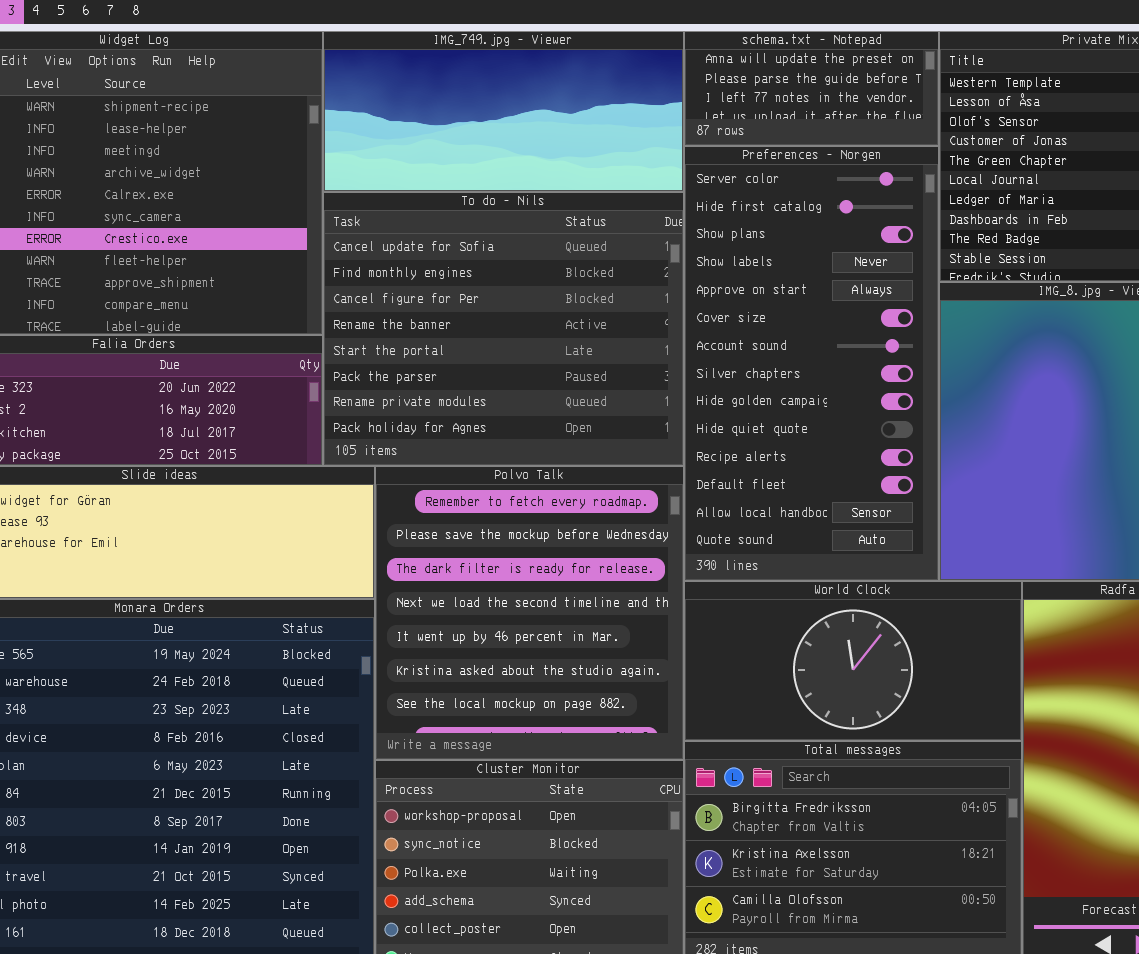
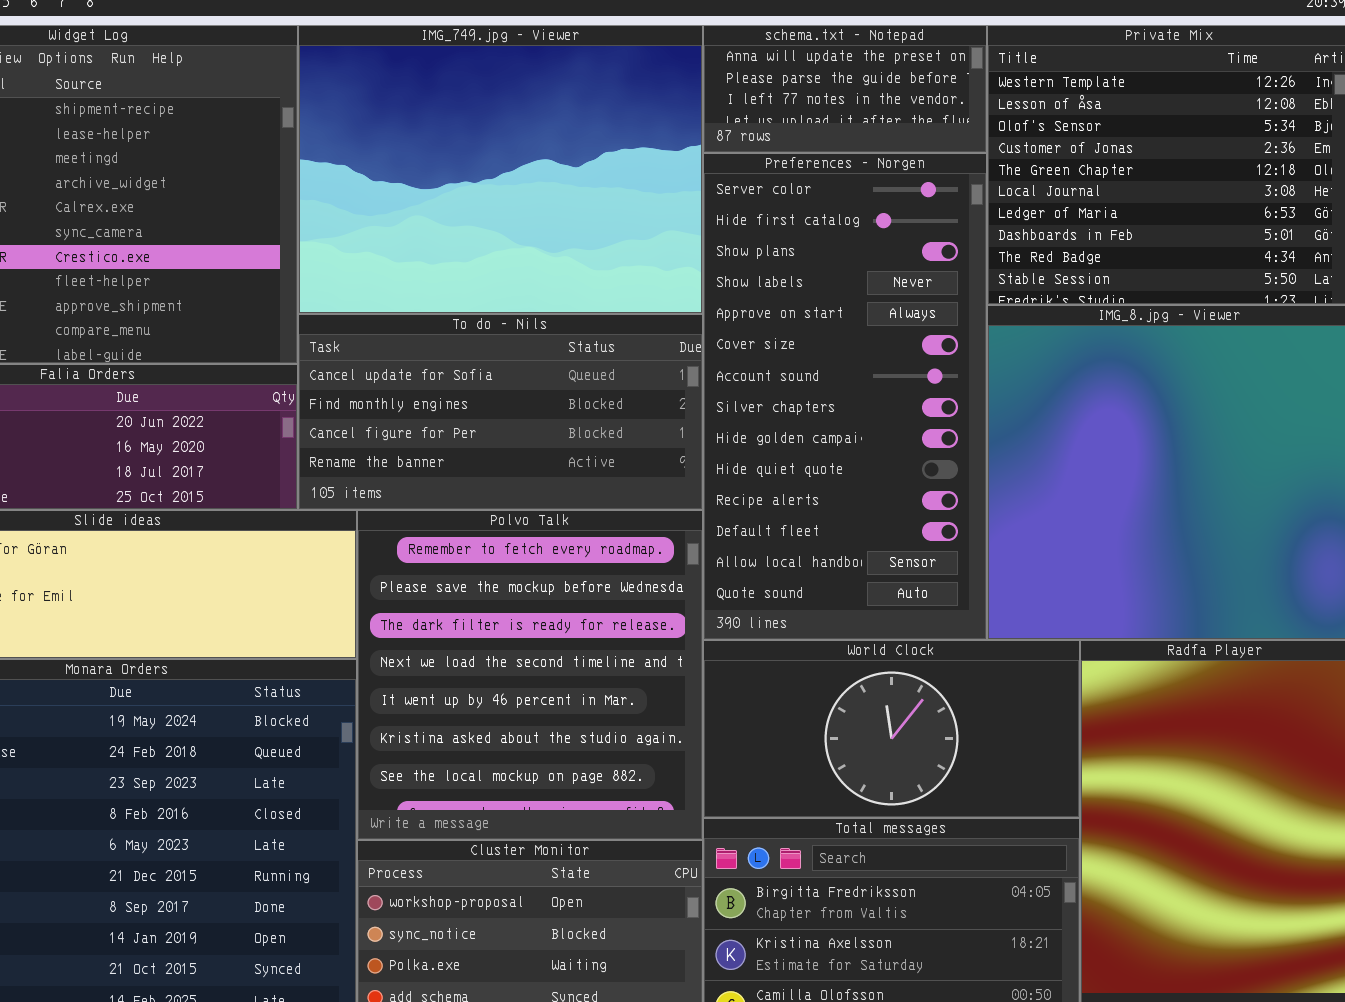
IMG_749.jpg - Viewer: [323,31,684,192] -> [298,25,703,314], resized
To do - Nils: [323,192,684,466] -> [298,314,703,510], resized

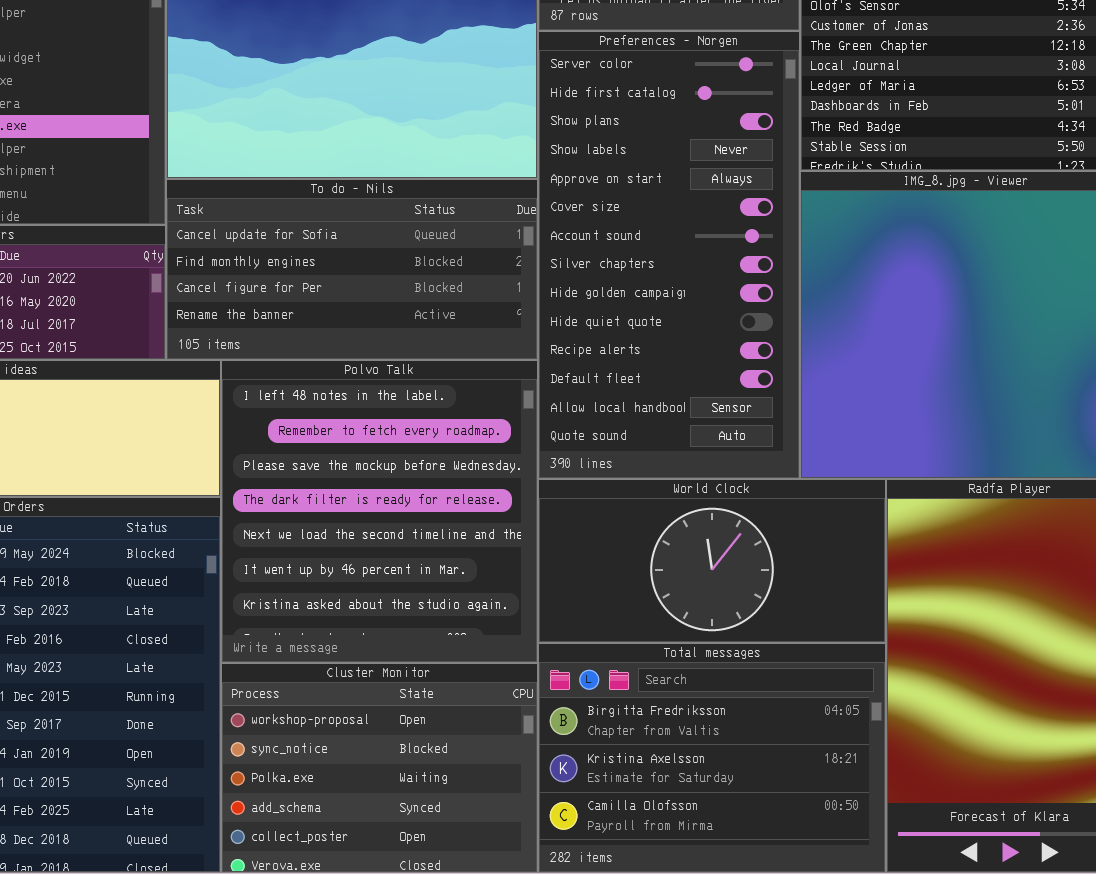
Polvo Talk: [357,510,703,840] -> [221,360,538,663], scrolled up 1 row

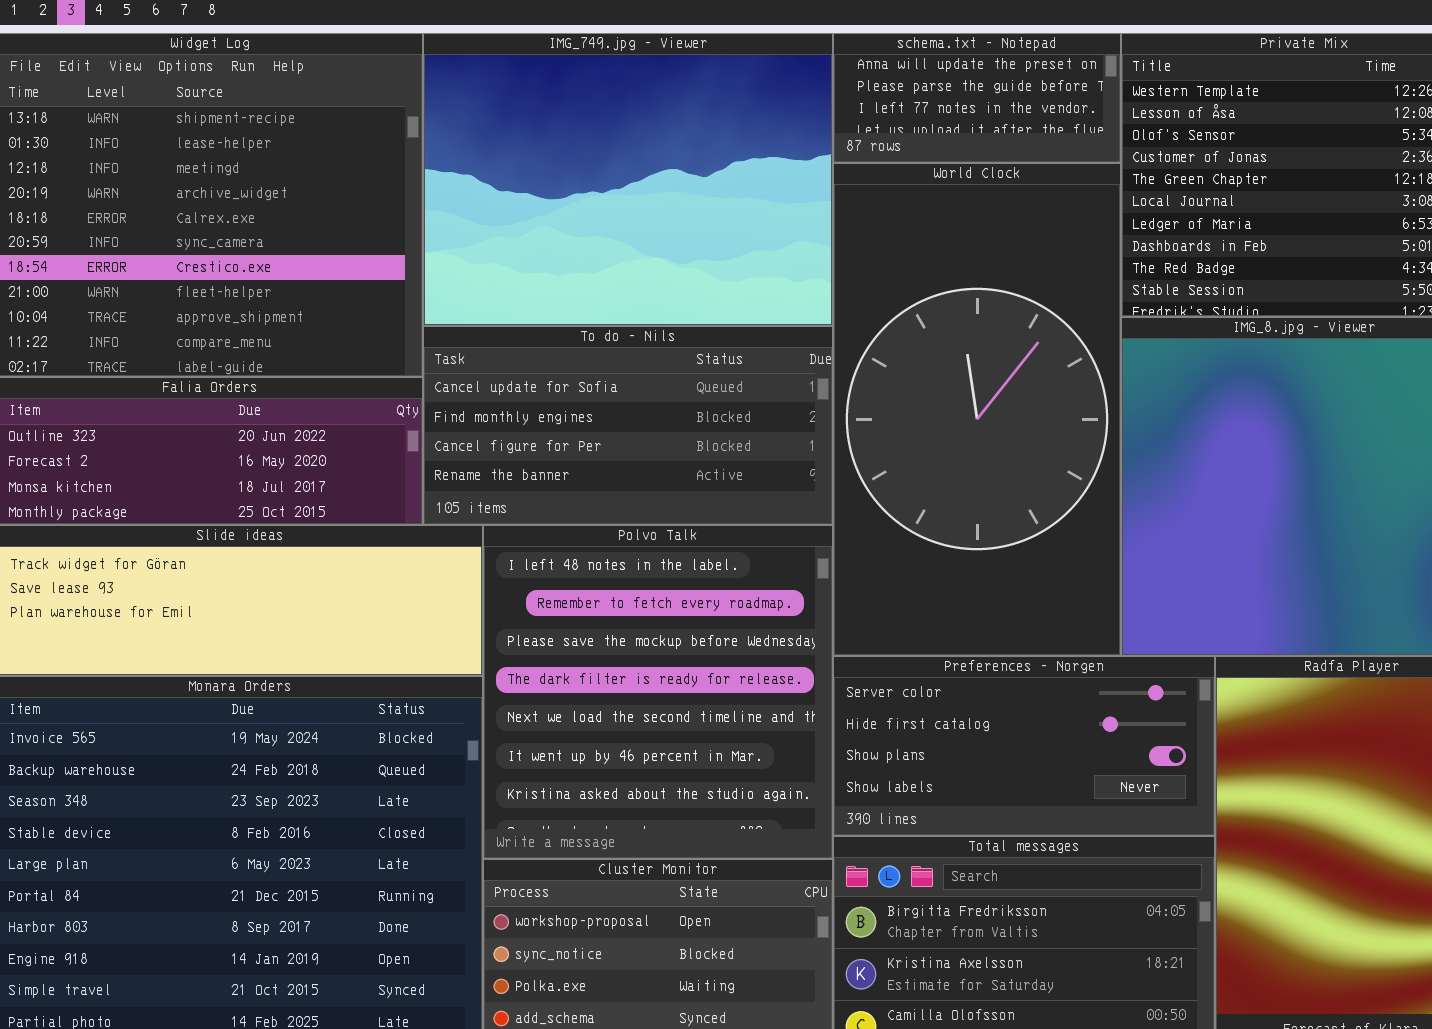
Preferences - Norgen: [538,31,800,479] -> [833,656,1215,836], moved, resized
World Clock: [538,479,886,643] -> [833,163,1121,656], moved, resized

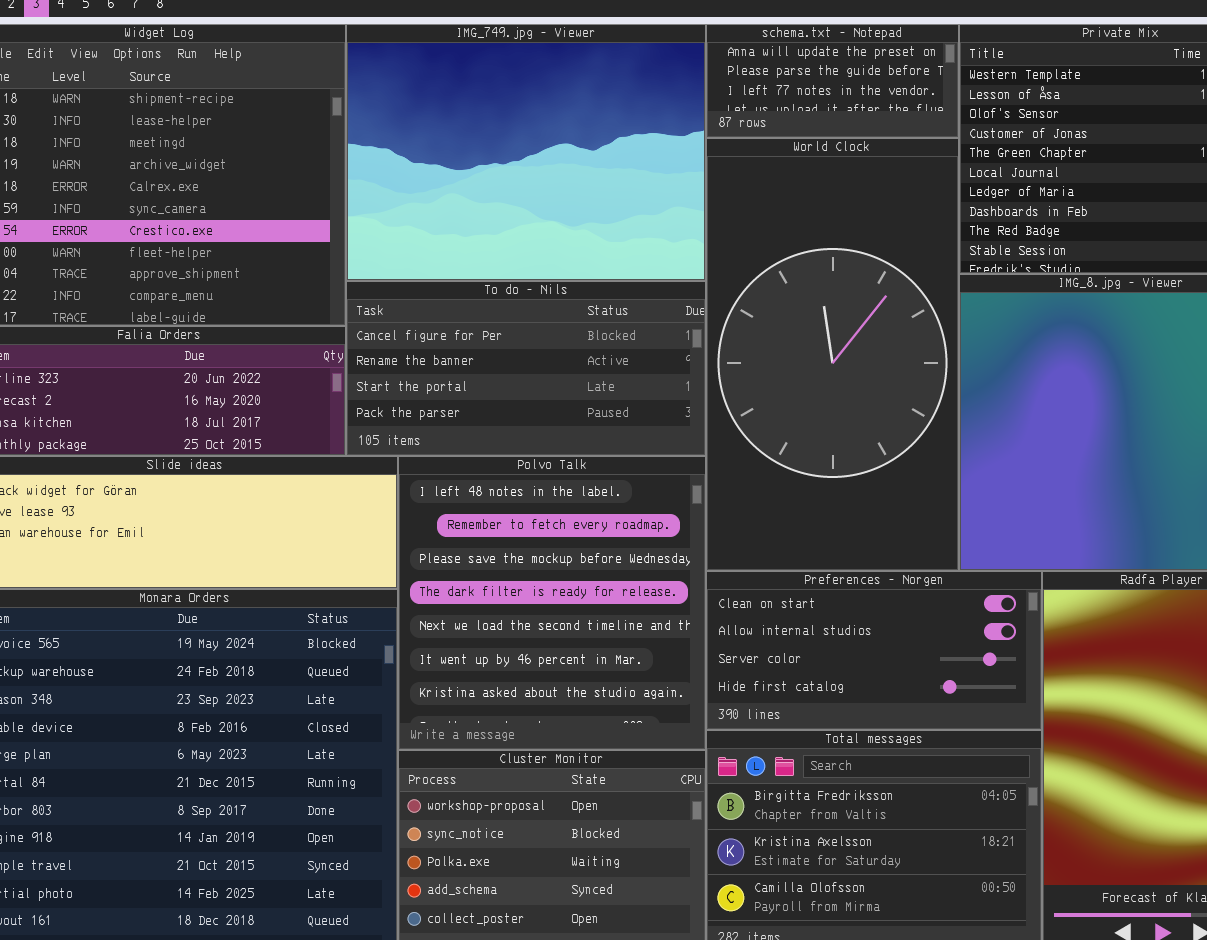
To do - Nils: [423,326,833,525] -> [346,281,706,456], scrolled down 2 rows
Preferences - Norgen: [833,656,1215,836] -> [706,571,1042,730], scrolled up 2 rows

